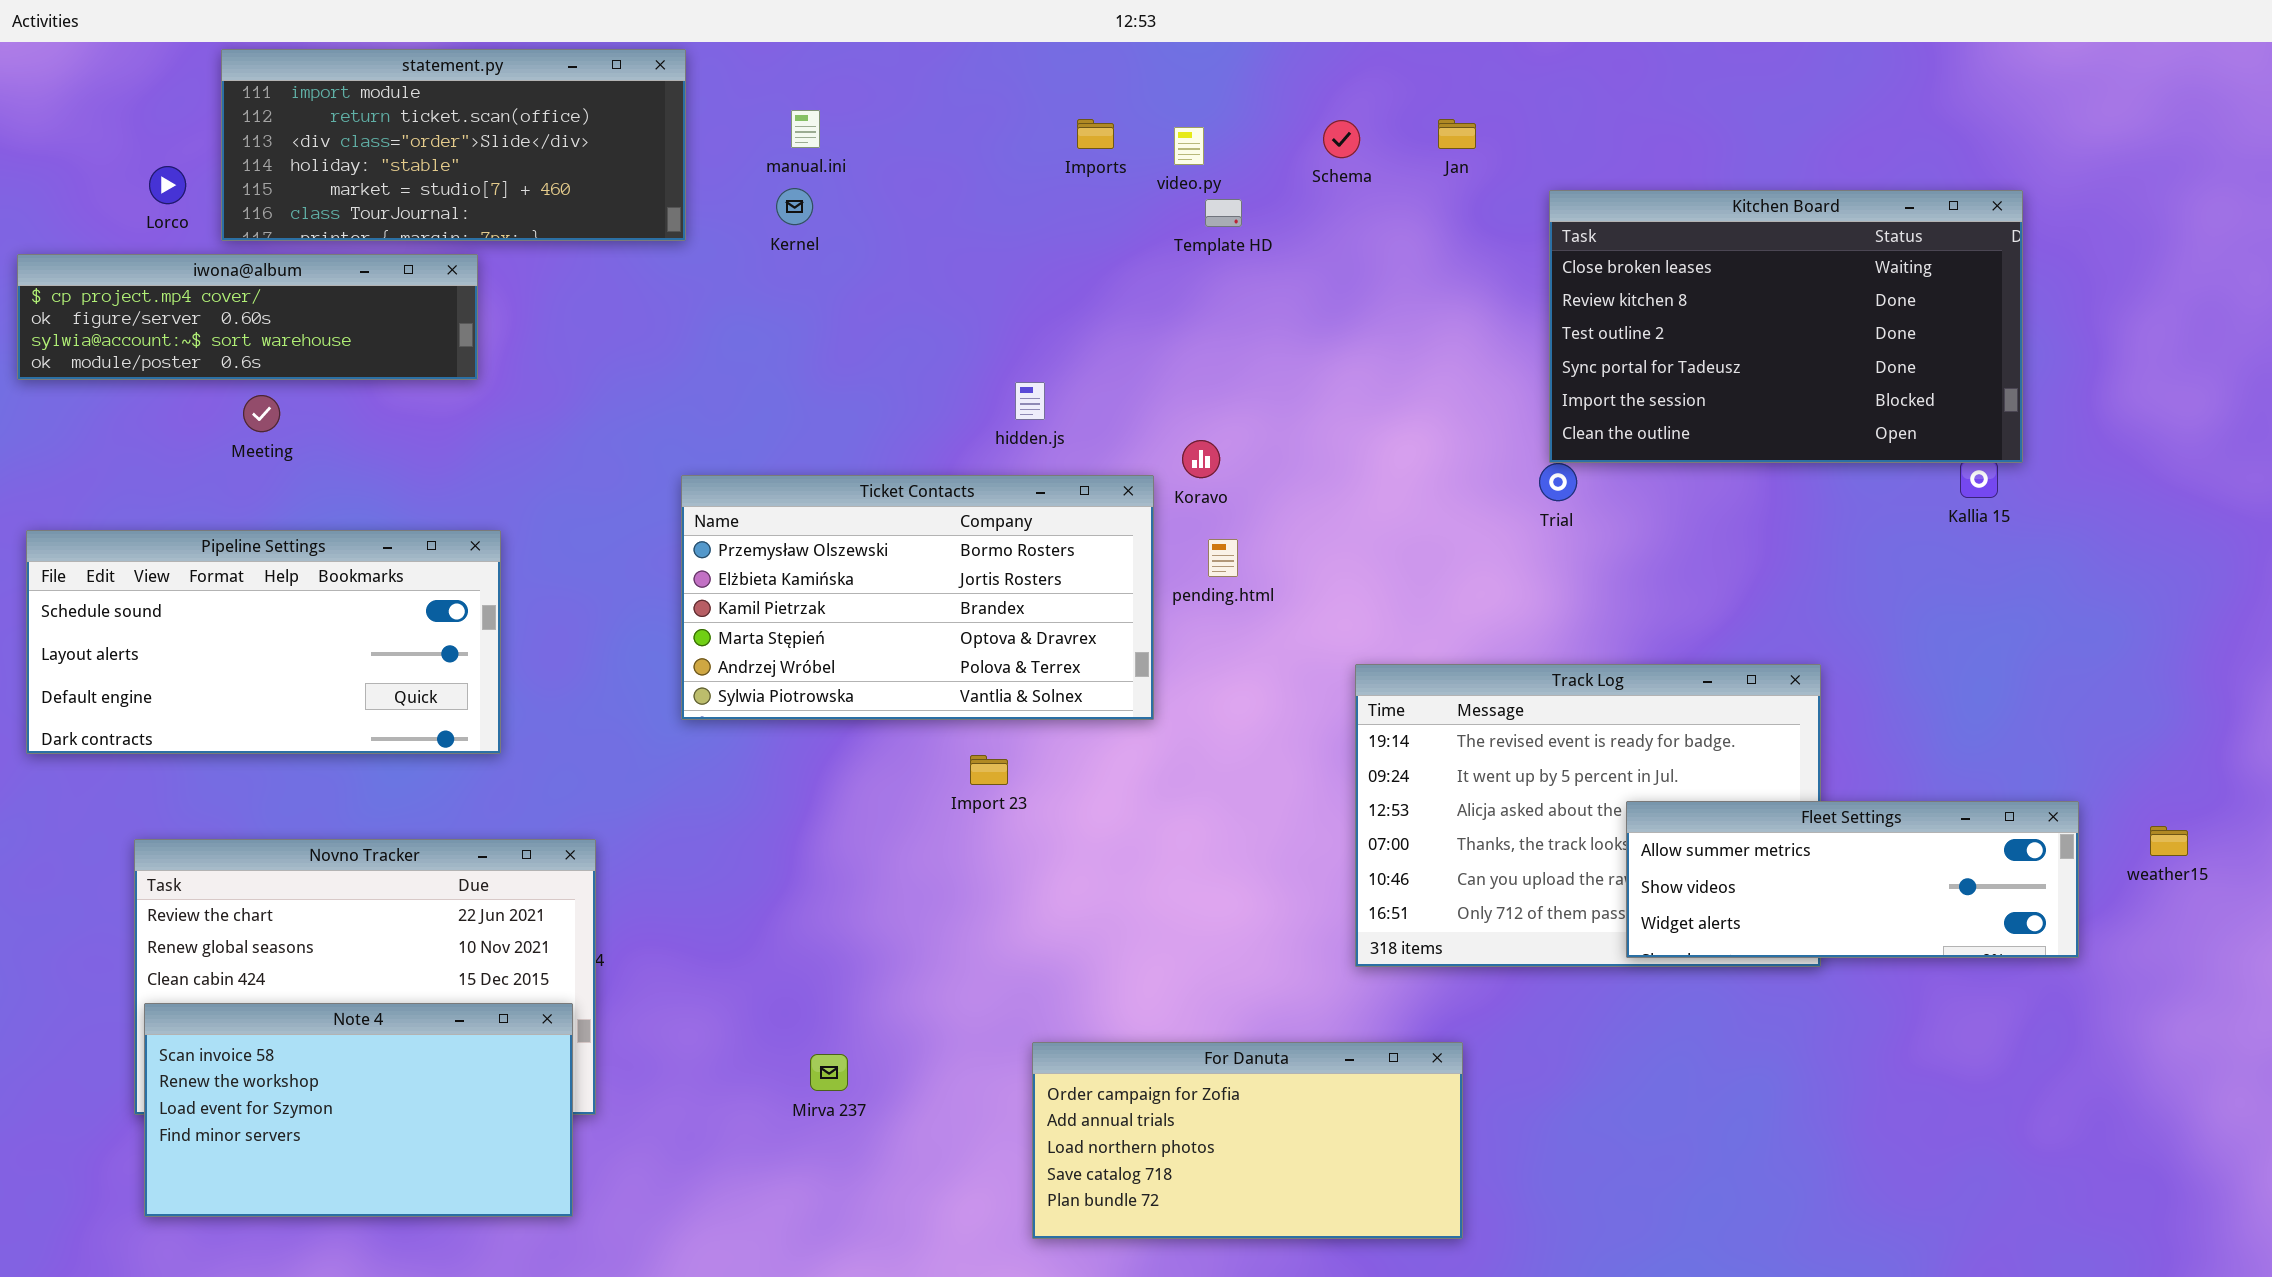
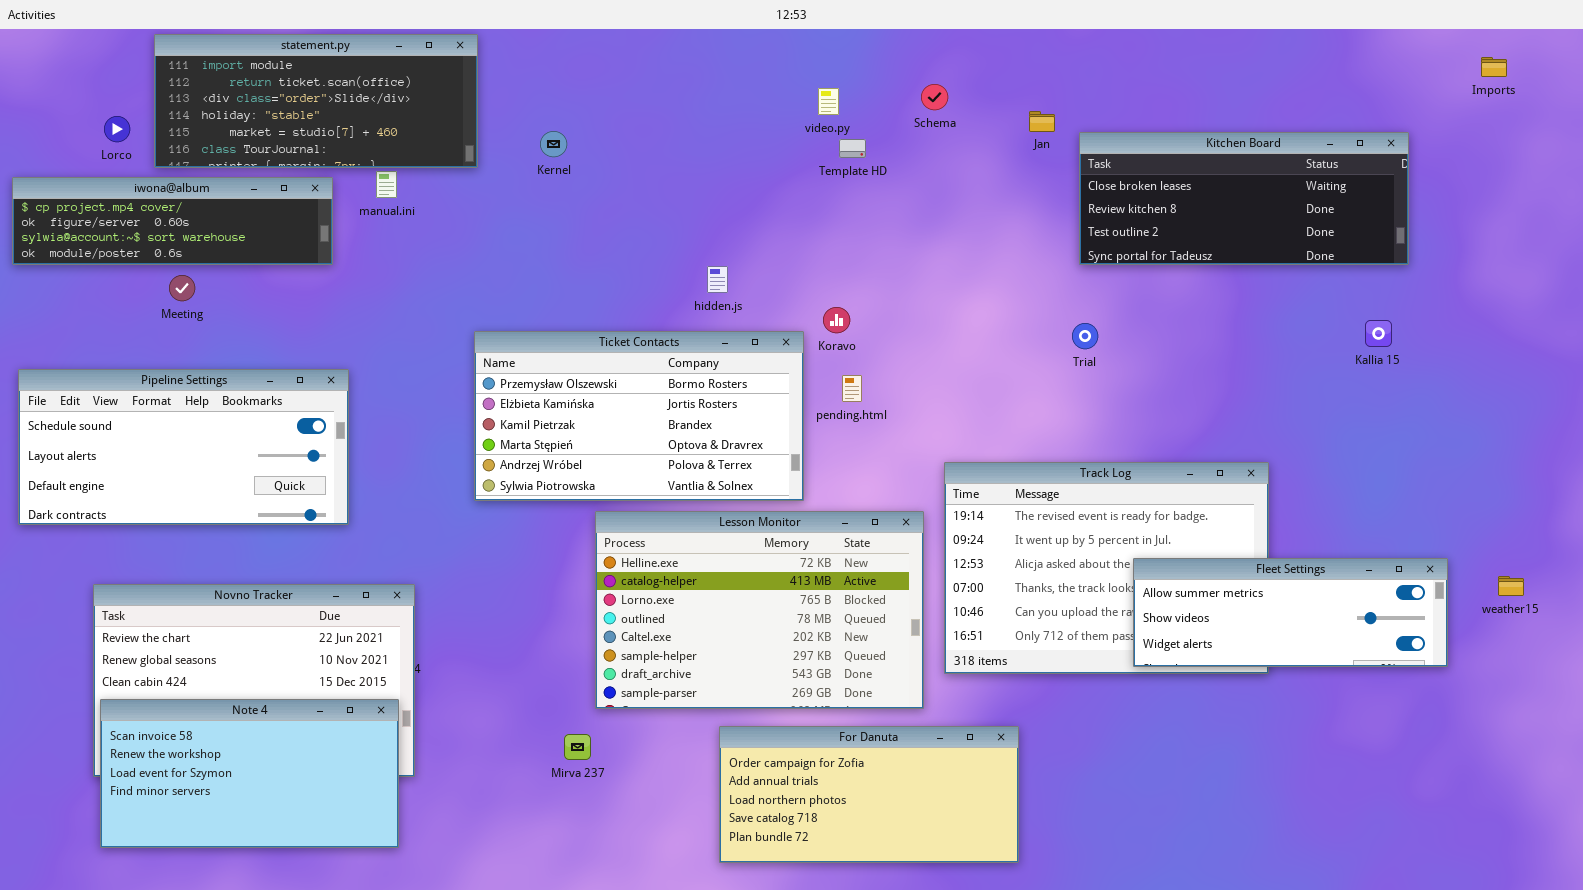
manual.ini: [791,110,820,148] -> [376,171,397,198], moved
Imports: [1077,119,1114,149] -> [1481,57,1507,77], moved
Jan: [1438,119,1476,149] -> [1029,111,1055,132], moved
Kitchen Board: [1549,190,2023,463] -> [1079,132,1409,265], resized
Lesson Monitor: none -> [595,511,924,709], opened

